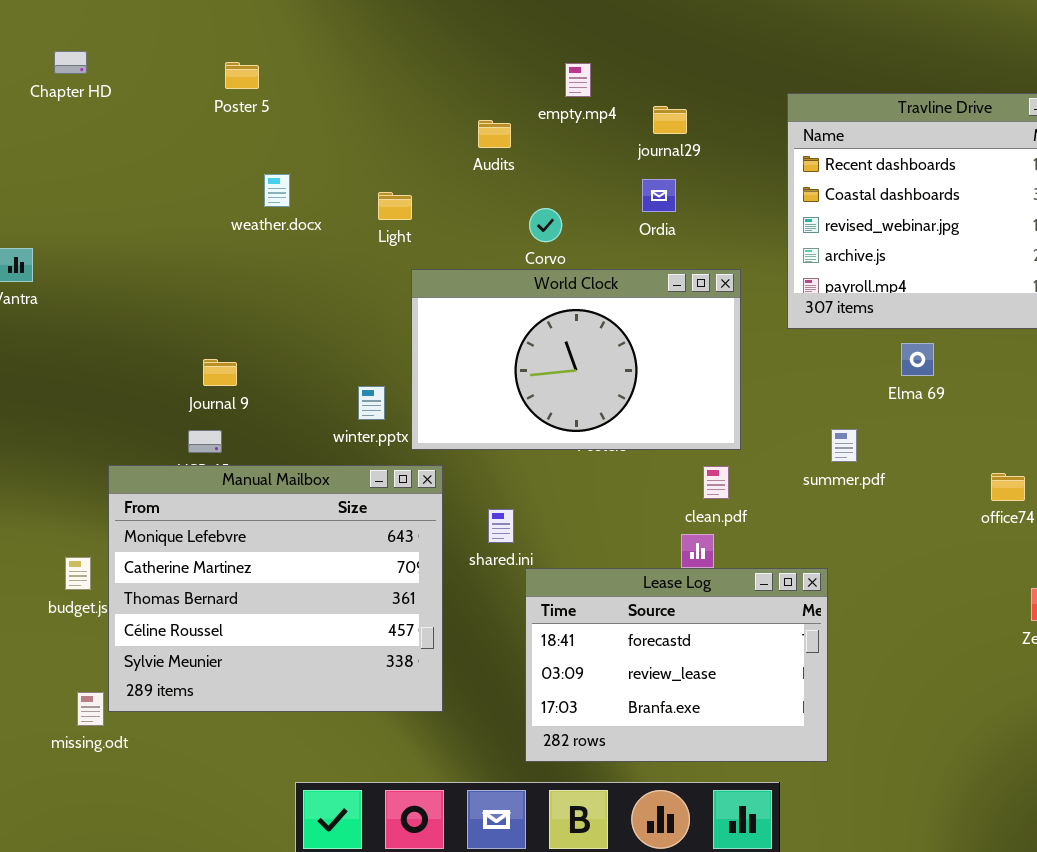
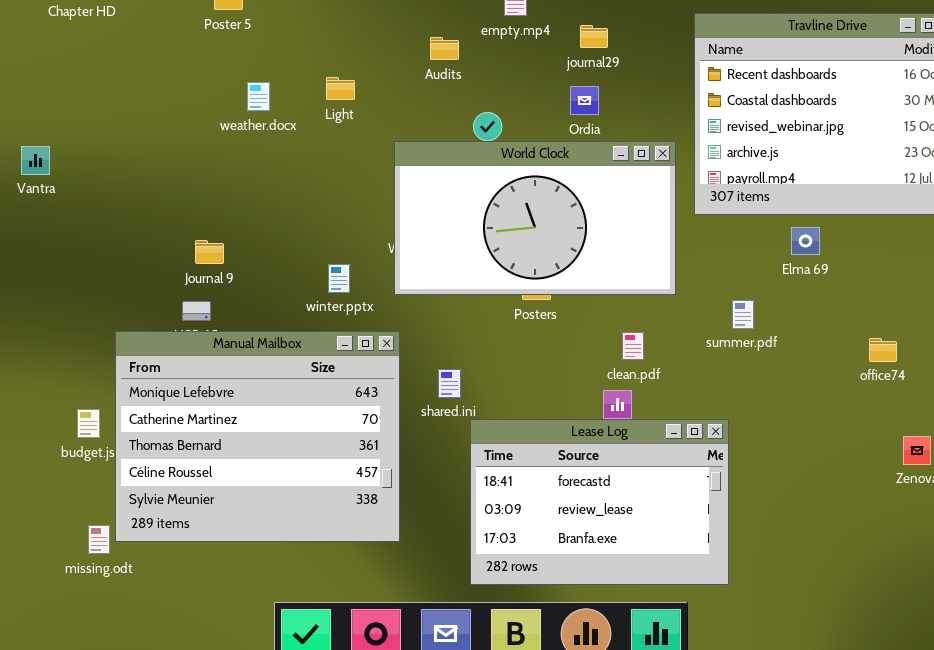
Light: [378,192,412,220] -> [326,77,355,100], moved
World Clock: [411,269,741,450] -> [394,141,676,295], moved

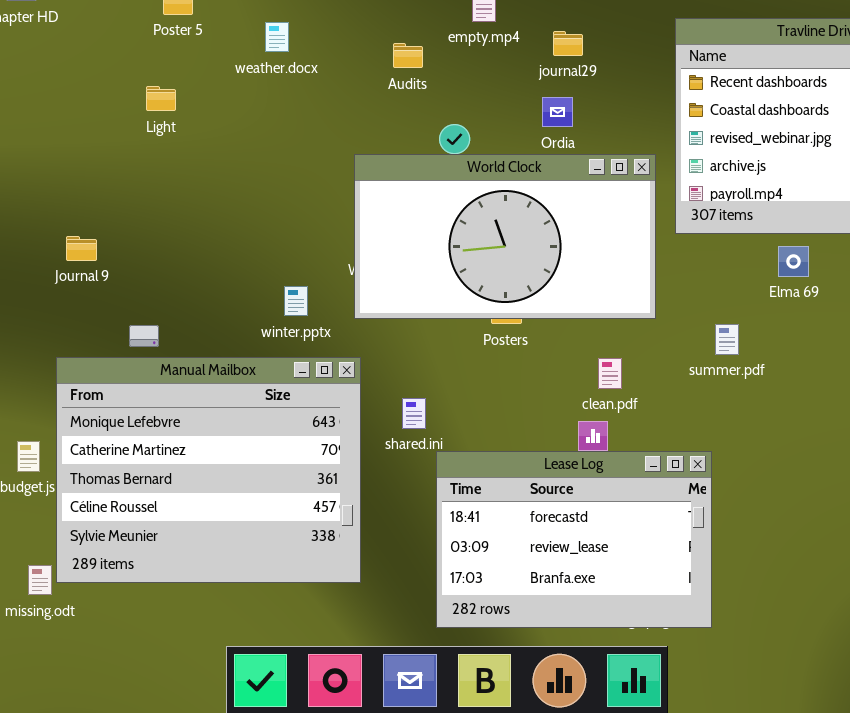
Light: [326,77,355,100] -> [146,86,176,111], moved
weather.docx: [247,82,270,111] -> [265,22,289,52], moved
Journal 9: [195,240,224,264] -> [66,236,97,261], moved

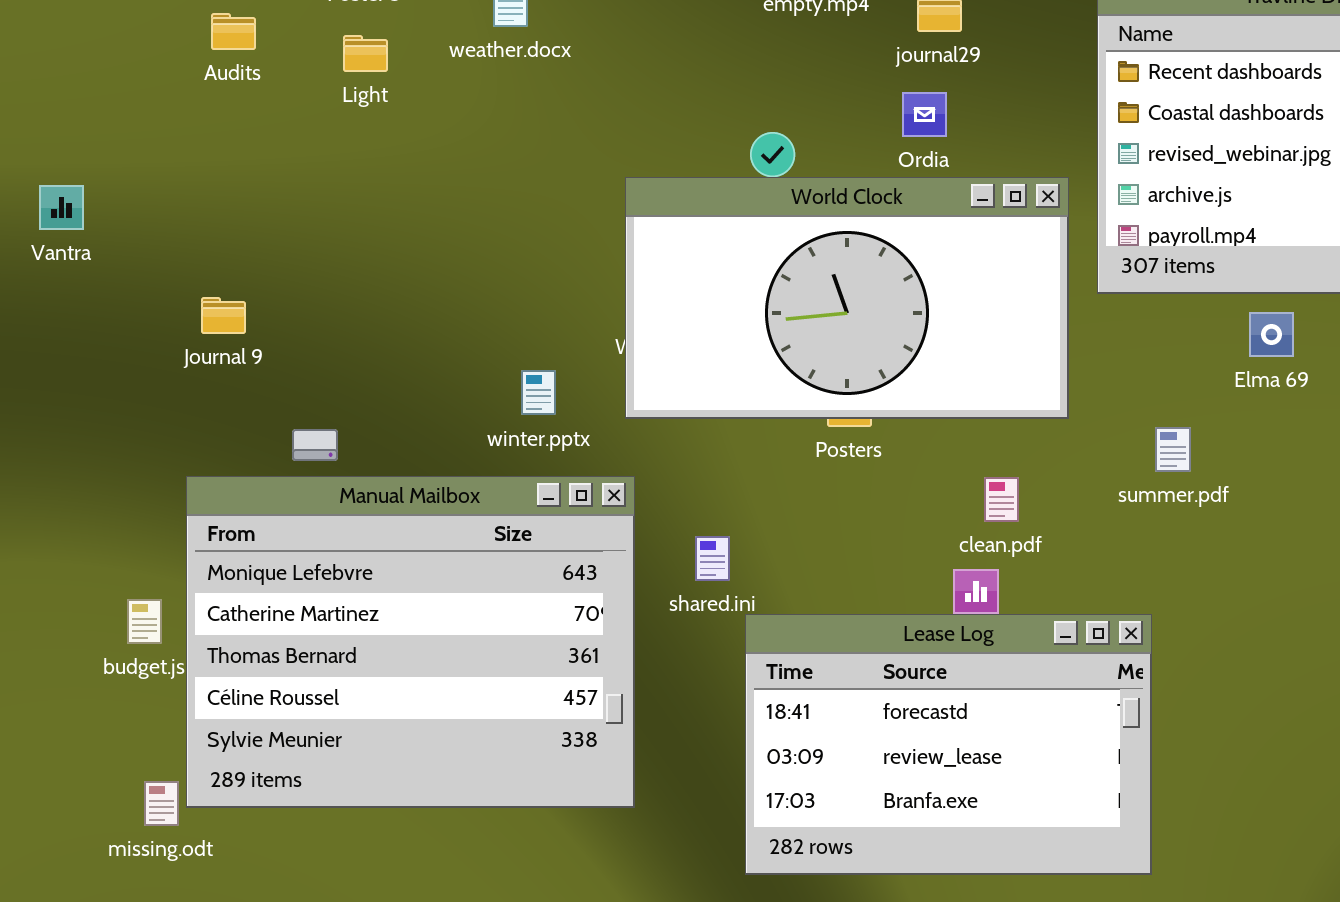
Audits: [393,43,423,68] -> [211,13,256,50], moved
Light: [146,86,176,111] -> [343,35,388,72], moved

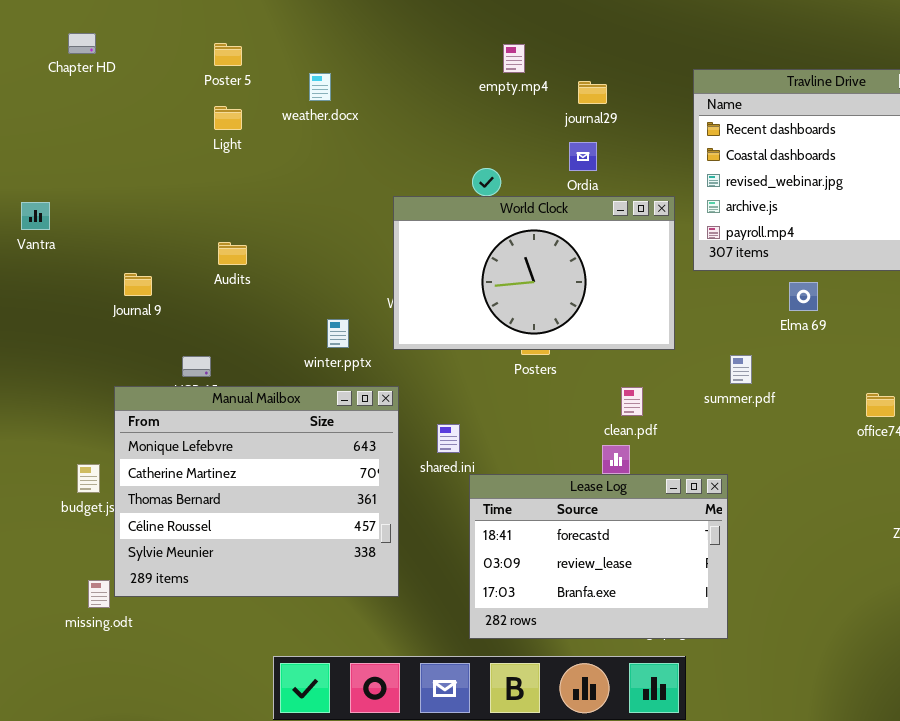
Audits: [211,13,256,50] -> [218,242,247,265], moved

